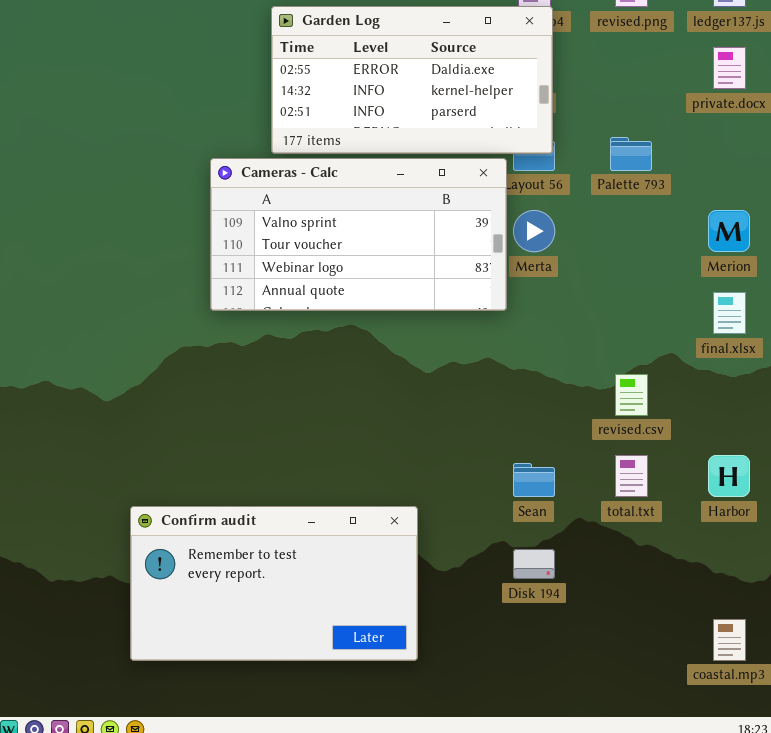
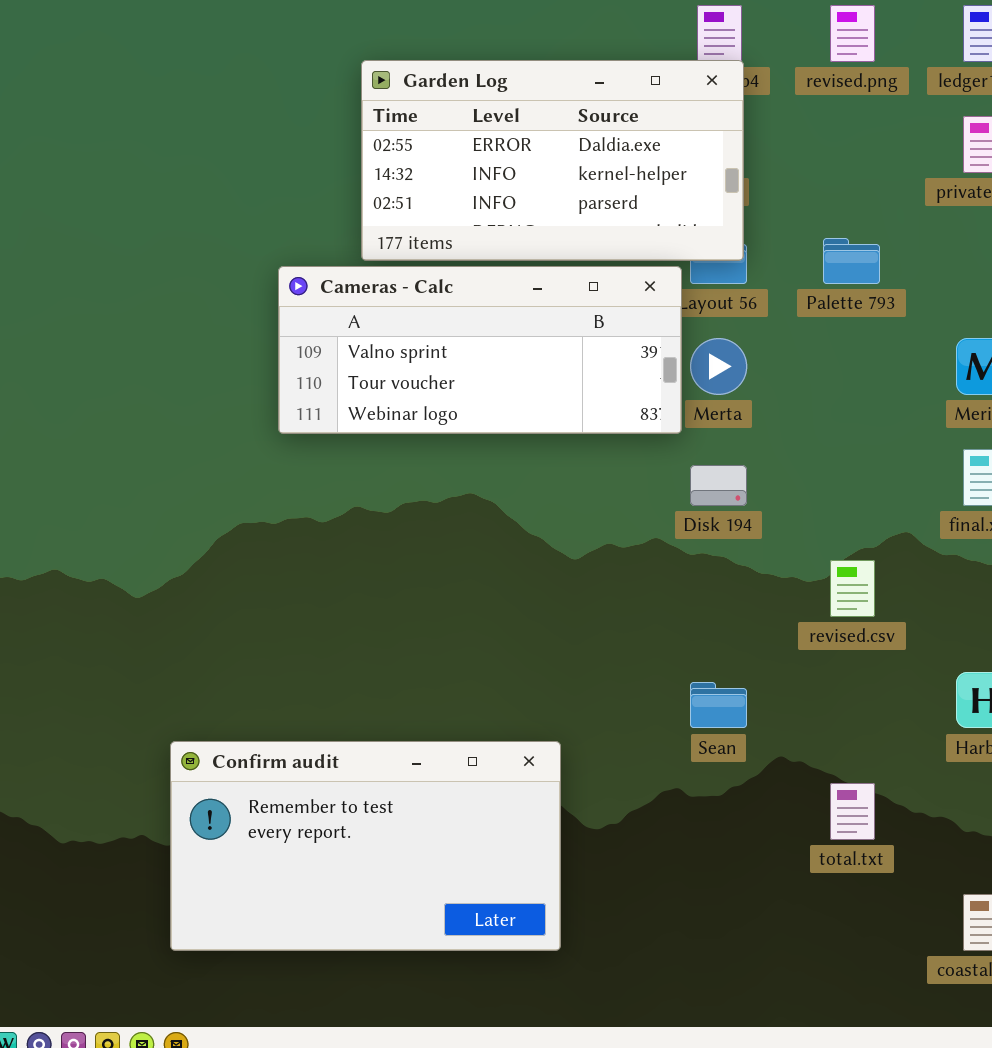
Cameras - Calc: [210,158,507,311] -> [278,266,682,434], resized
total.txt: [615,455,648,497] -> [830,783,875,840], moved
Disk 194: [513,549,555,579] -> [690,465,747,506], moved

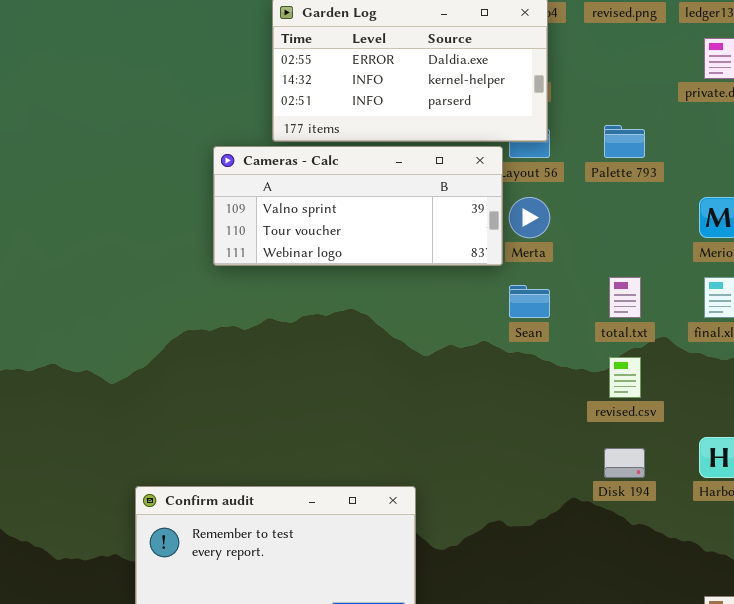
Disk 194: [690,465,747,506] -> [604,448,645,478], moved
Sean: [690,682,747,728] -> [509,285,550,318], moved
total.txt: [830,783,875,840] -> [609,277,641,318], moved

